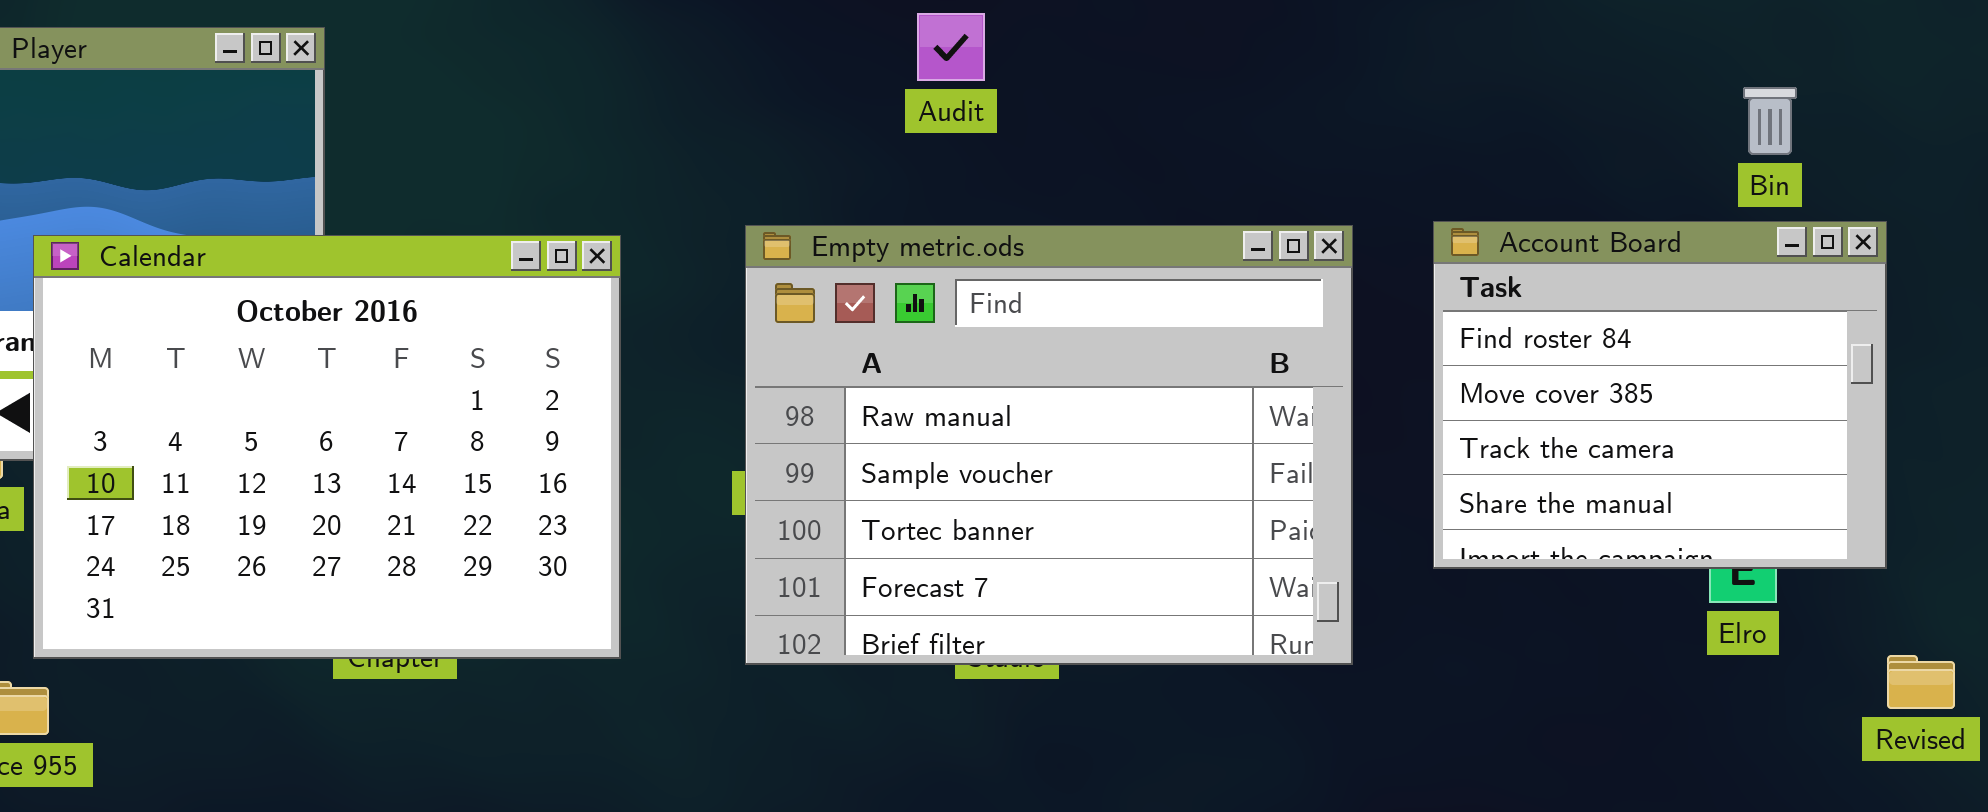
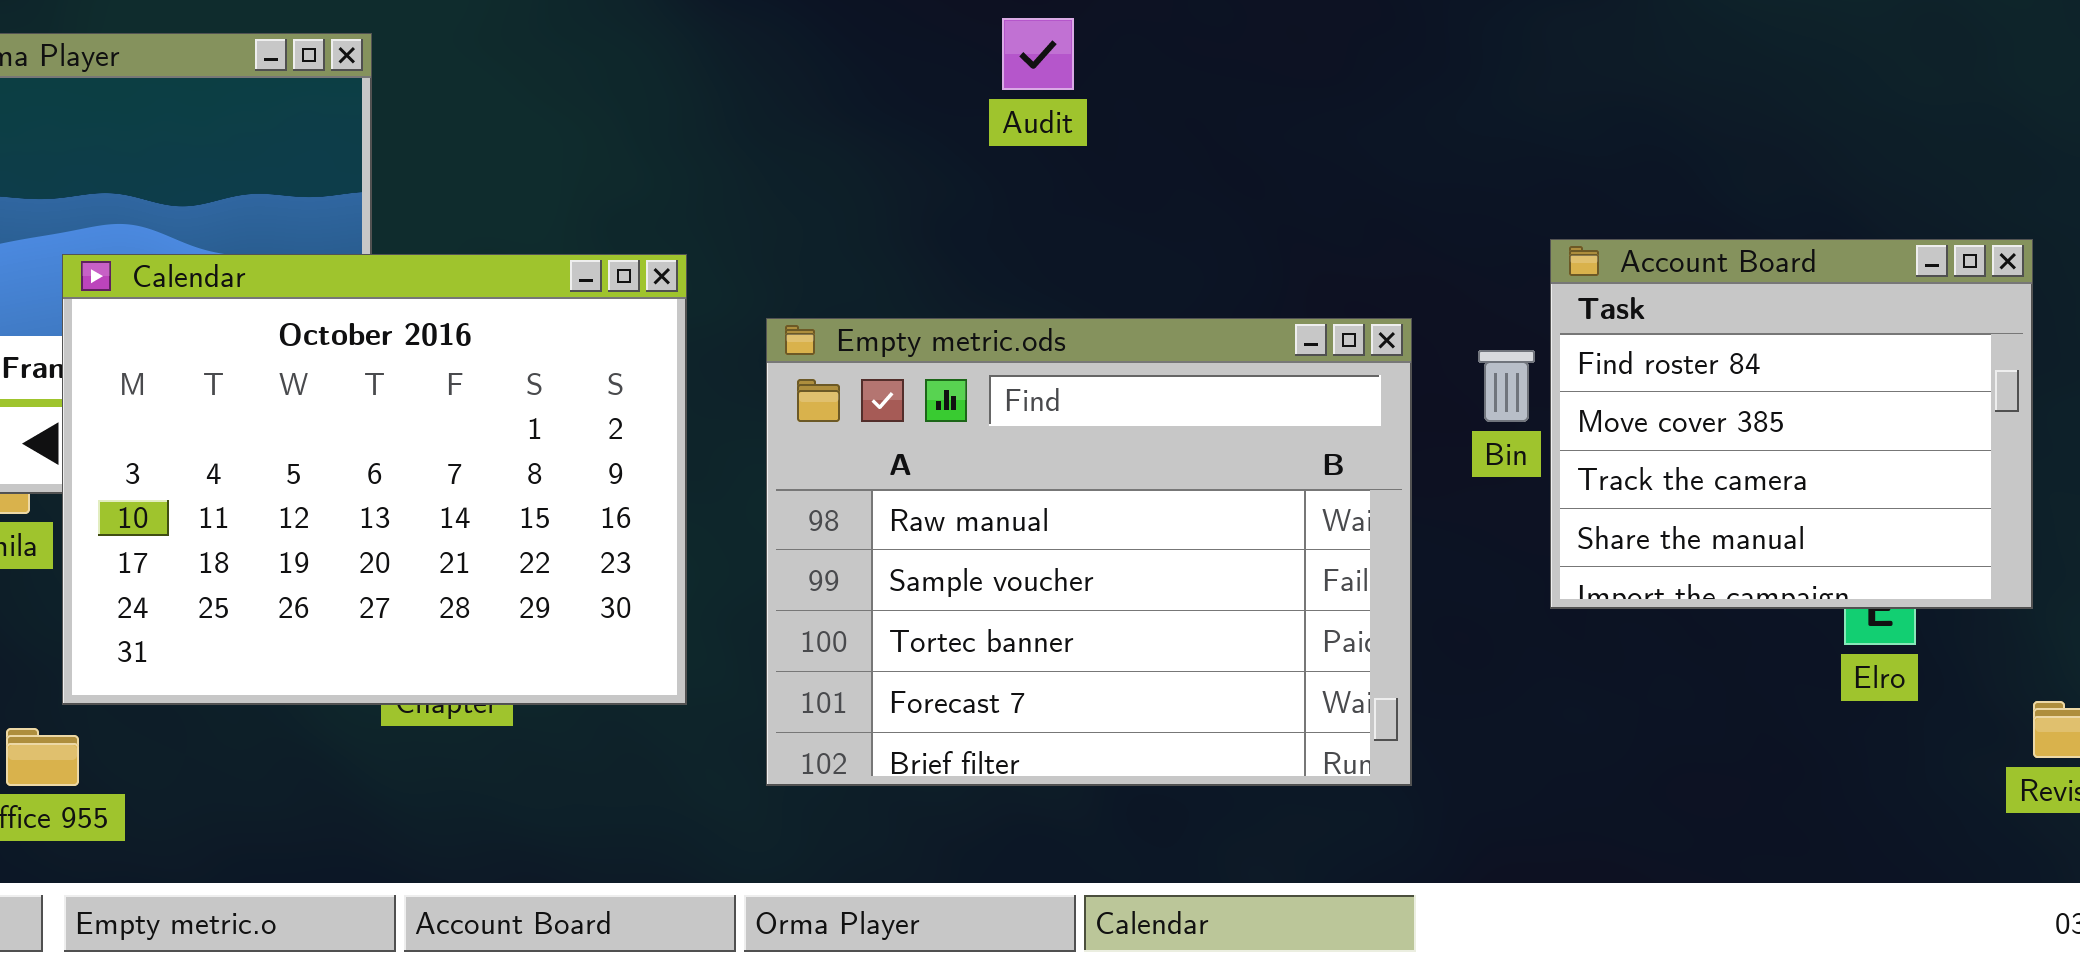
Bin: [1743,87,1797,155] -> [1478,350,1535,422], moved
Empty metric.ods: [745,225,1353,665] -> [766,318,1412,786], moved

